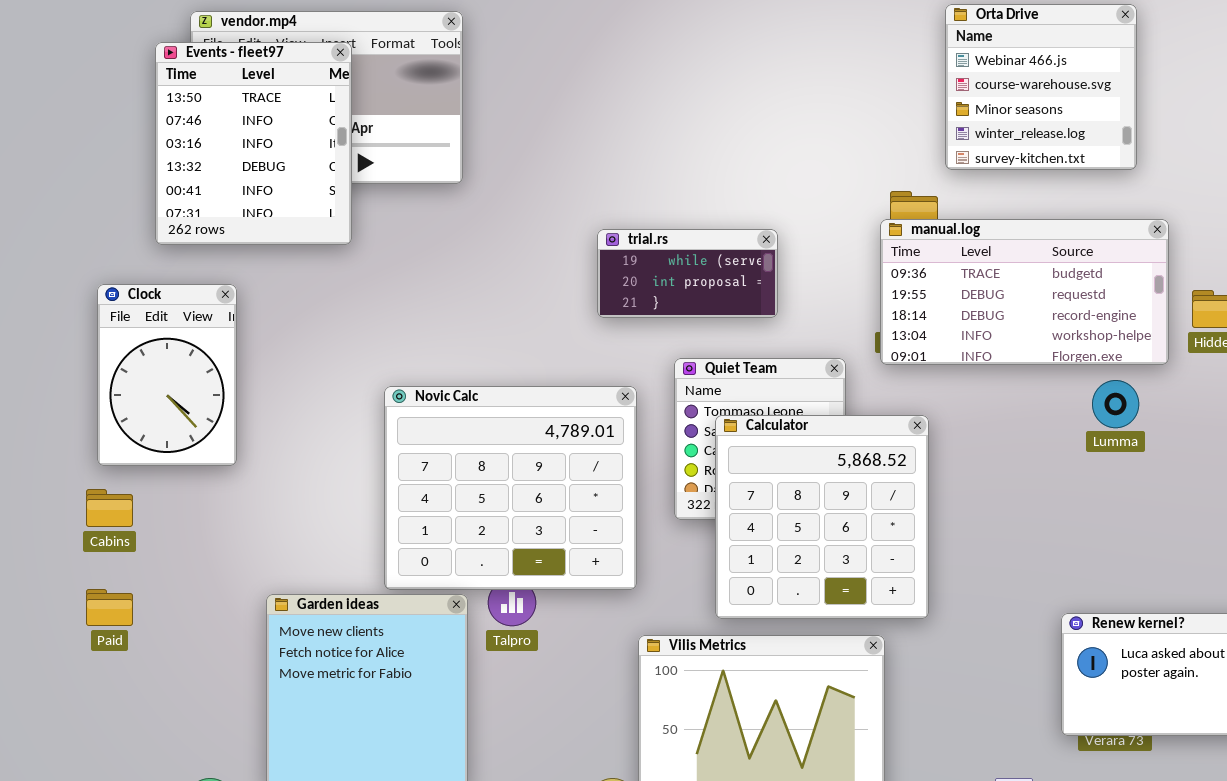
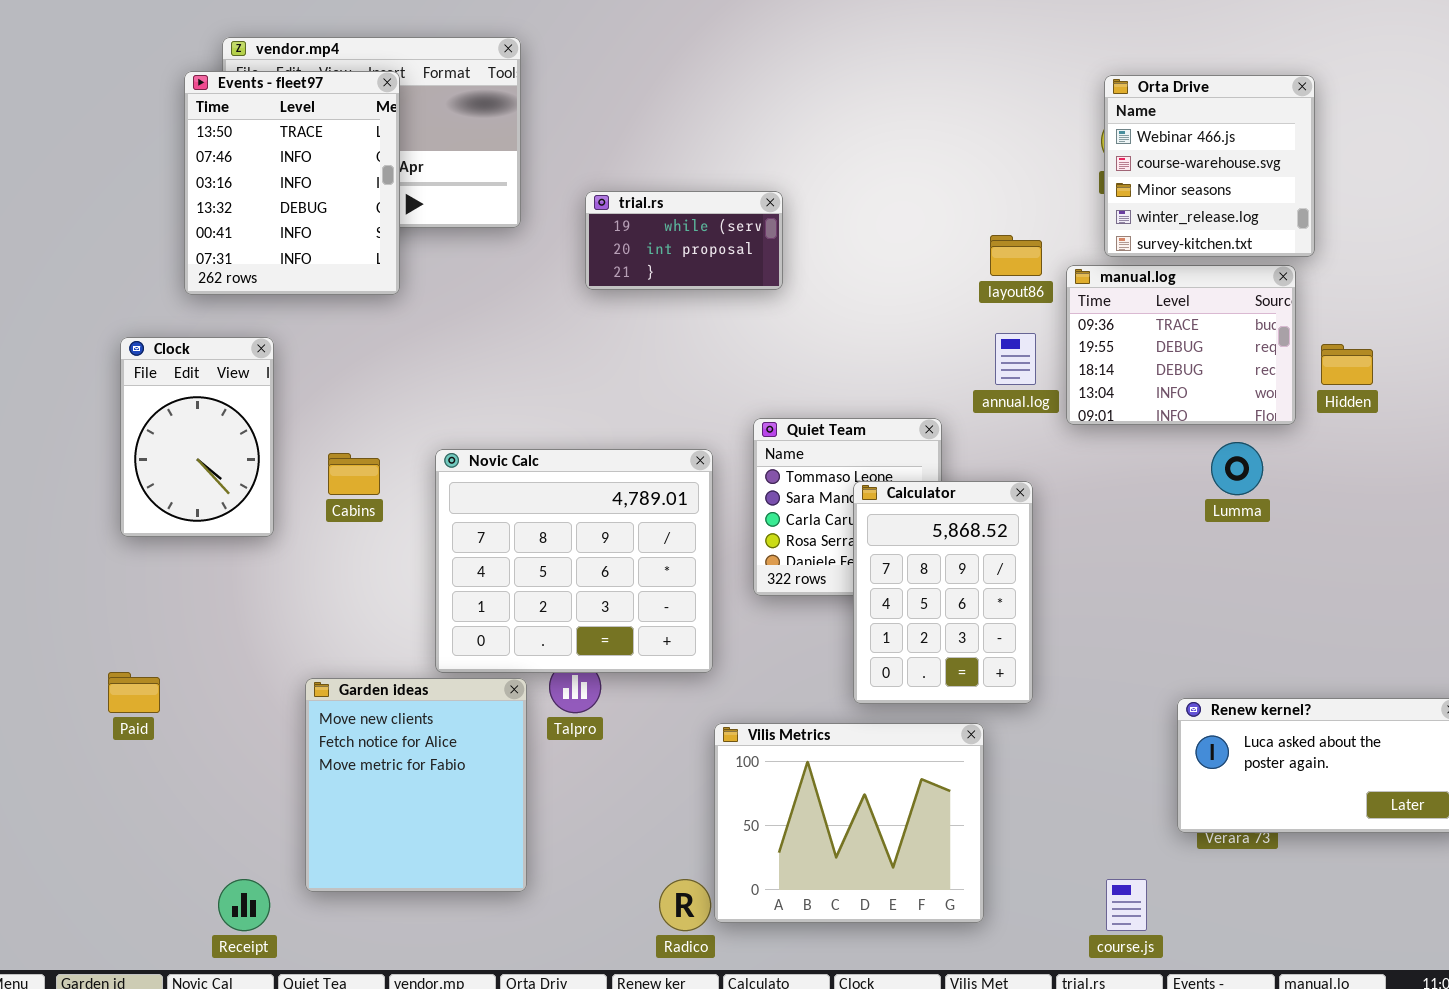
Orta Drive: [945,4,1137,170] -> [1104,75,1315,257], moved
manual.log: [880,219,1169,365] -> [1066,265,1296,425], resized
trial.rs: [597,229,778,318] -> [585,191,783,290], moved
Calculator: [715,415,929,619] -> [853,481,1033,704], resized
Cabins: [86,489,133,527] -> [328,453,380,495], moved

